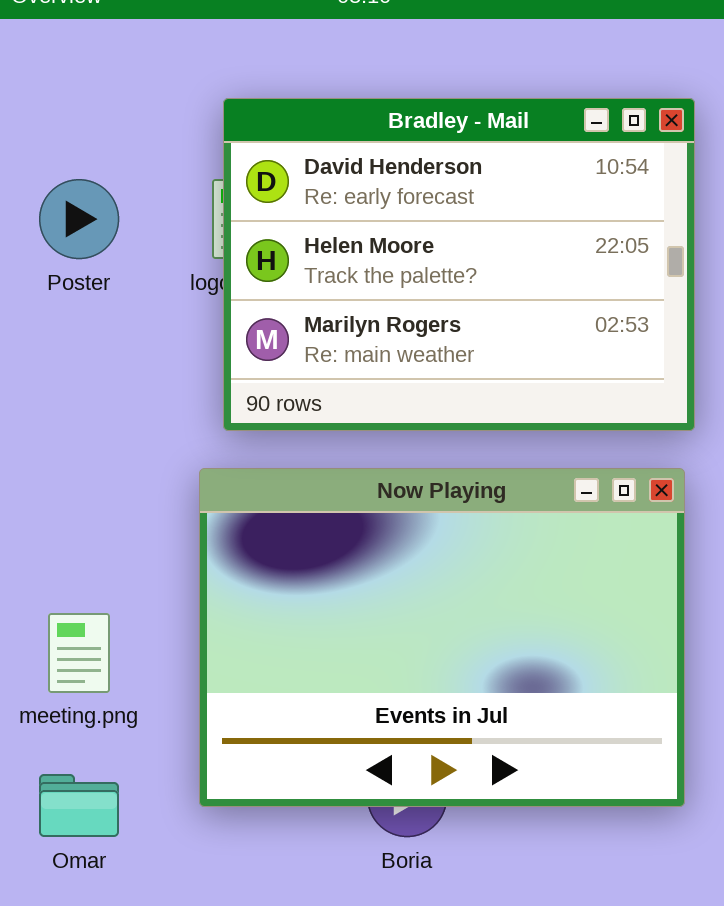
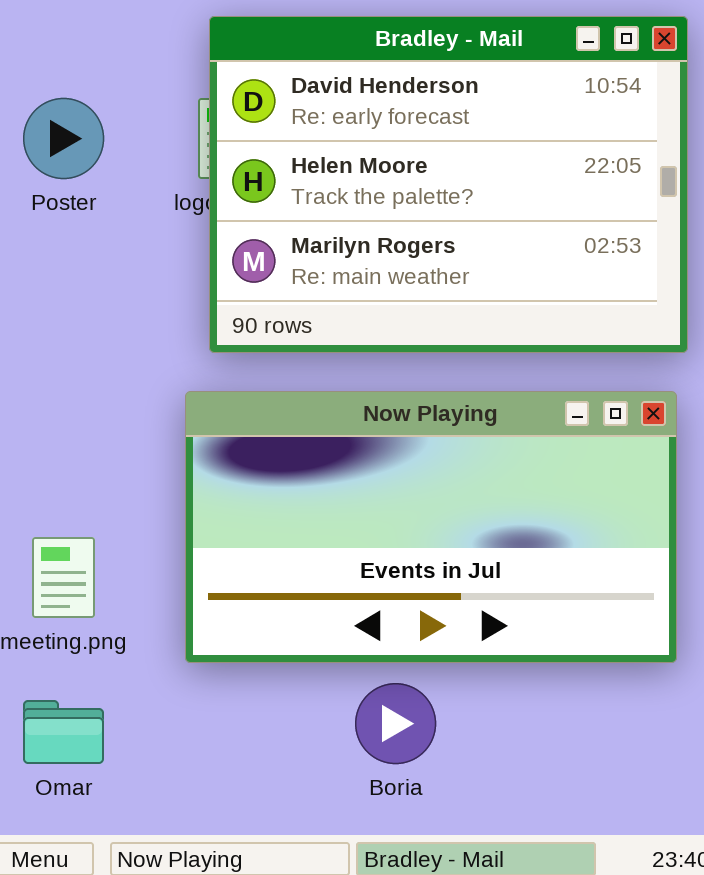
Now Playing: [199,468,685,807] -> [185,391,677,663], resized

